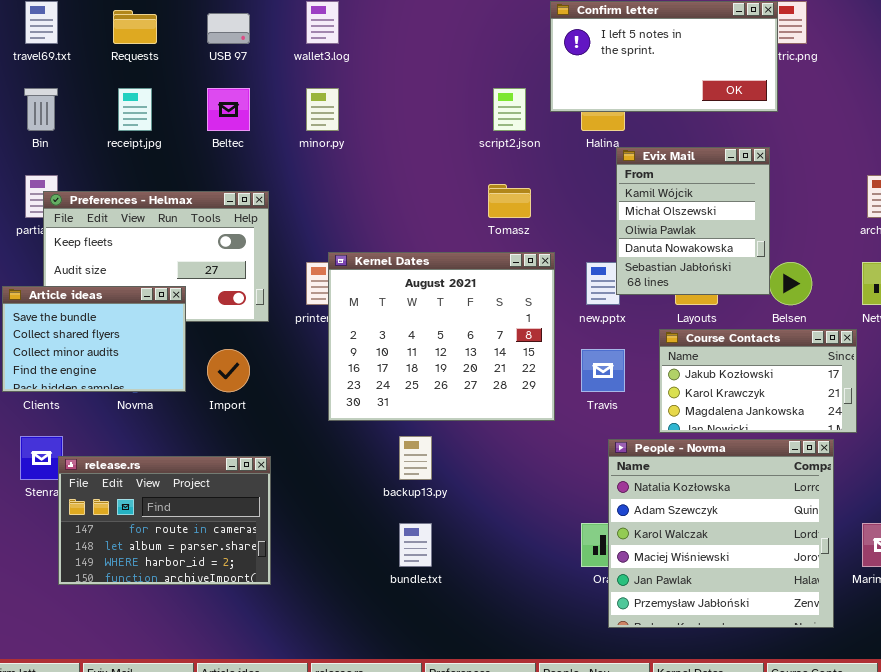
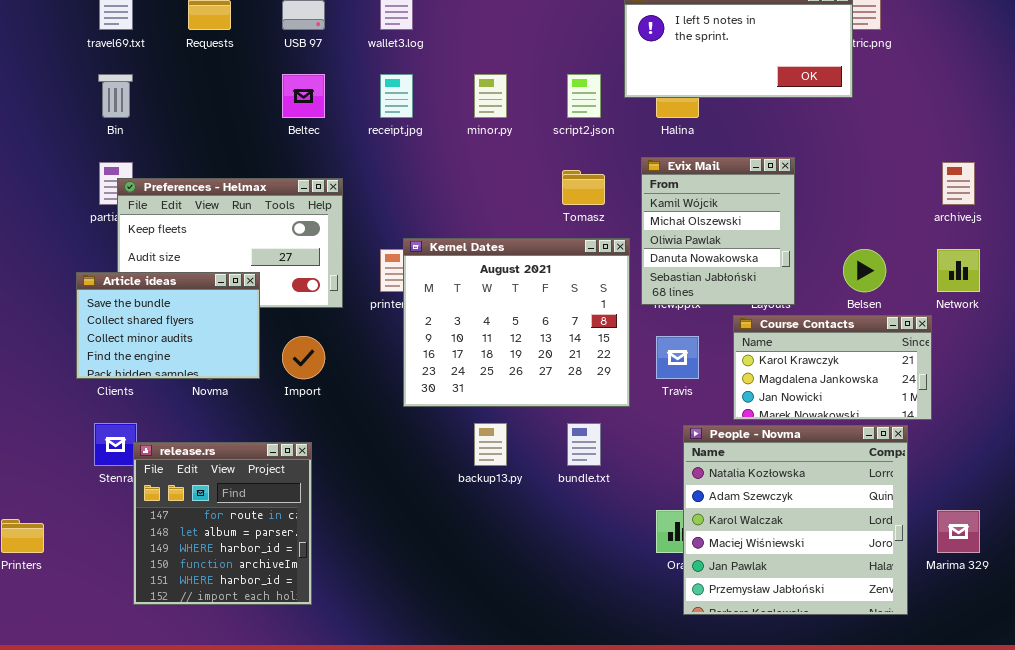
receipt.jpg: [118,88,152,131] -> [380,74,413,118], moved
minor.py: [306,88,339,131] -> [474,74,507,118], moved
Evix Mail: [616,147,770,295] -> [641,157,795,305], moved
Course Contacts: [659,329,857,433] -> [733,315,932,420], scrolled down 1 row
release.rs: [58,456,271,585] -> [133,442,312,605], resized
bundle.txt: [399,523,432,567] -> [567,423,601,466], moved

